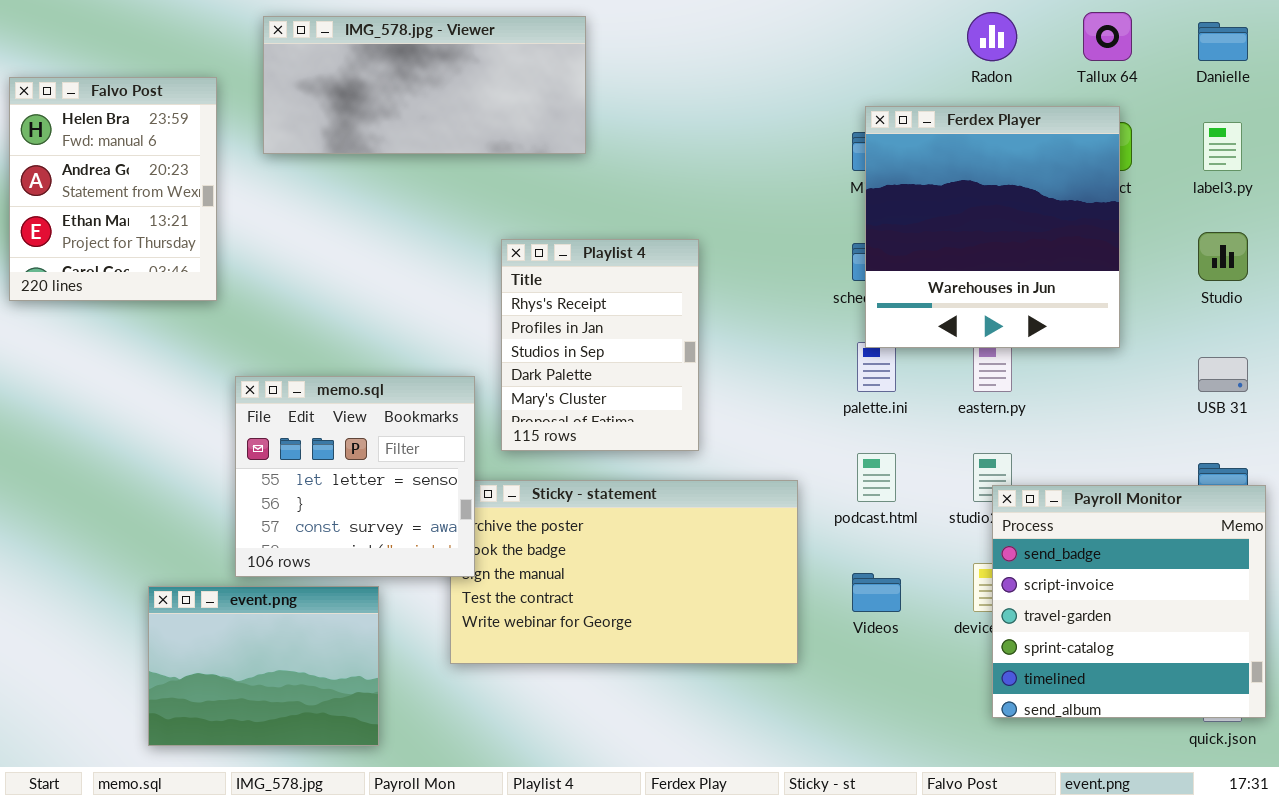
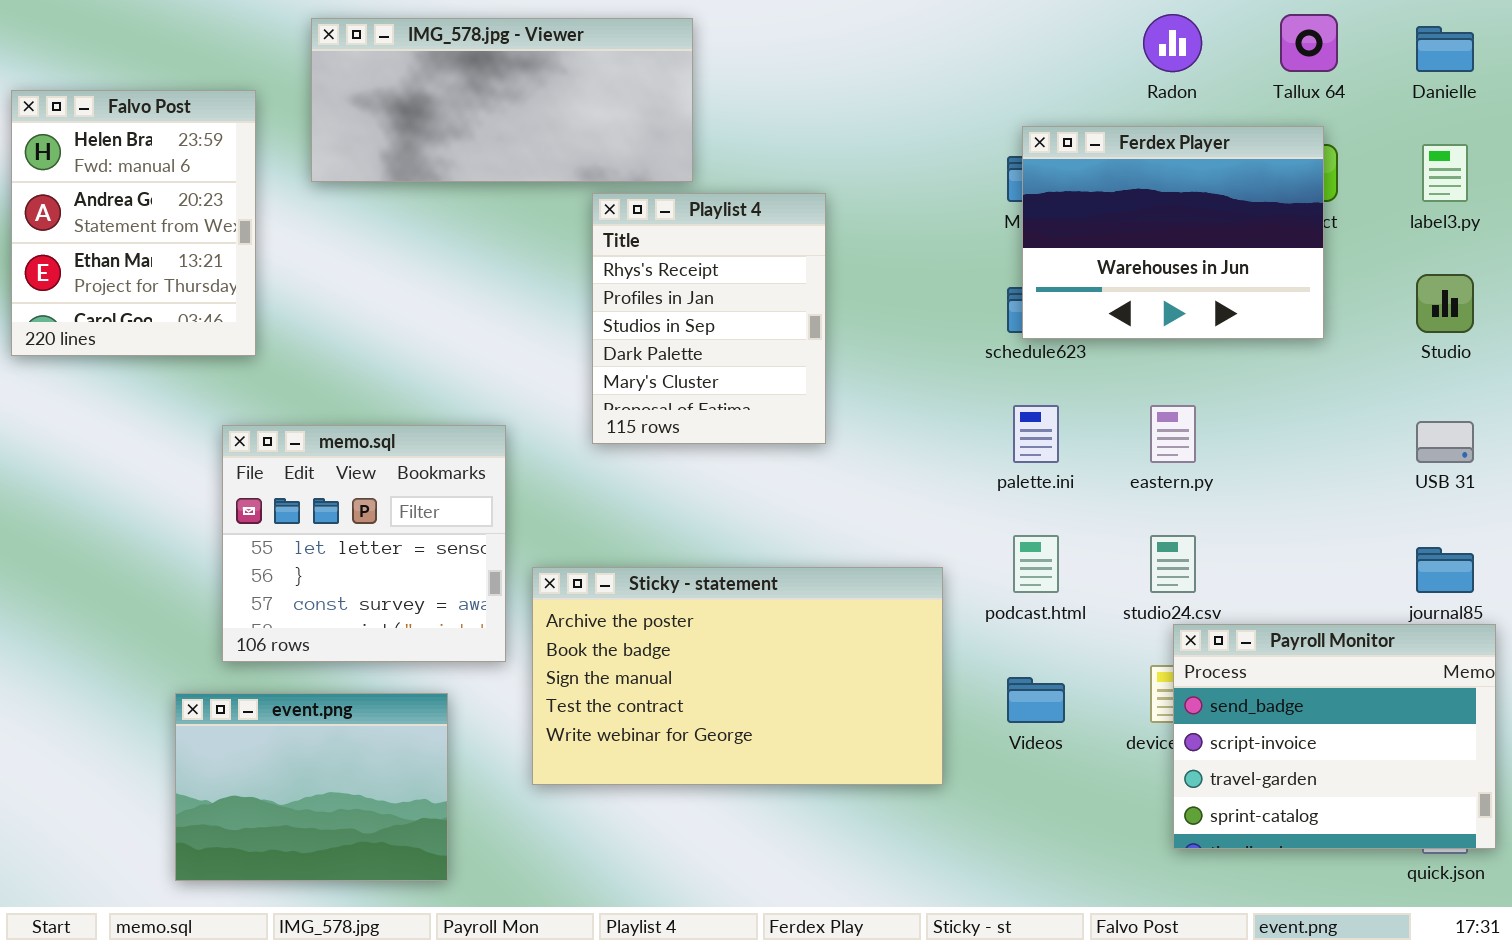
Ferdex Player: [865,106,1120,348] -> [1022,126,1324,339], resized
Playlist 4: [501,239,699,451] -> [592,193,826,444], moved
memo.sql: [235,376,475,577] -> [222,425,506,662], moved
Payroll Monitor: [992,485,1266,718] -> [1173,624,1496,849], resized

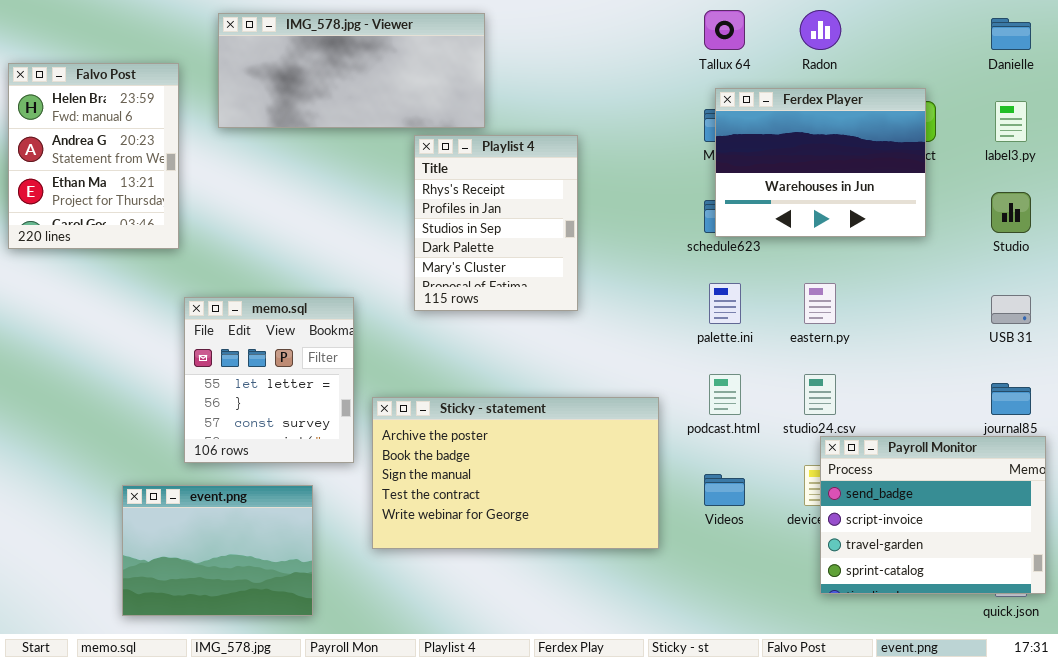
Tallux 64: [1280,14,1338,72] -> [704,10,745,50], moved
memo.sql: [222,425,506,662] -> [184,297,354,463], resized

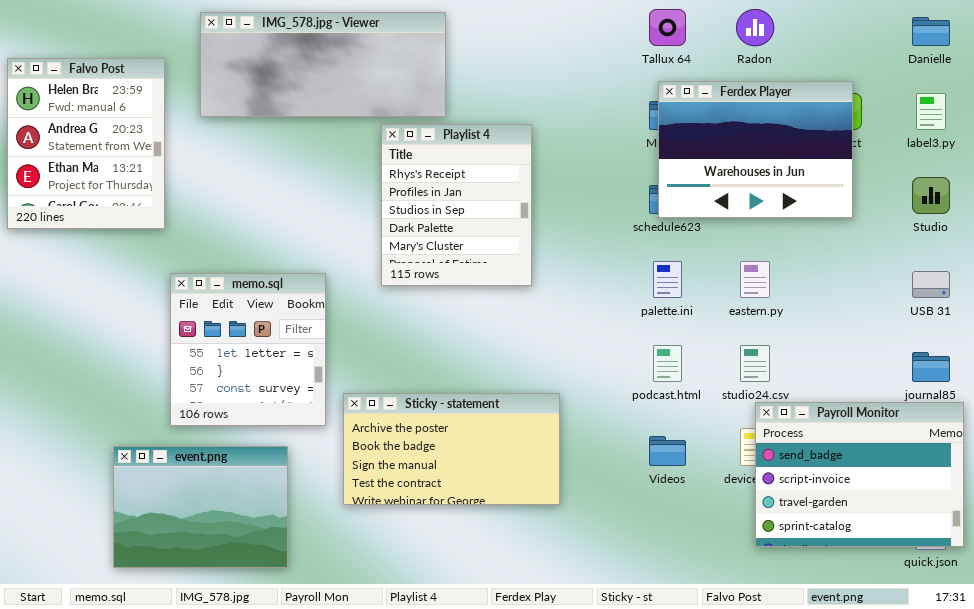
Sticky - statement: [372,397,659,549] -> [343,393,560,505], resized

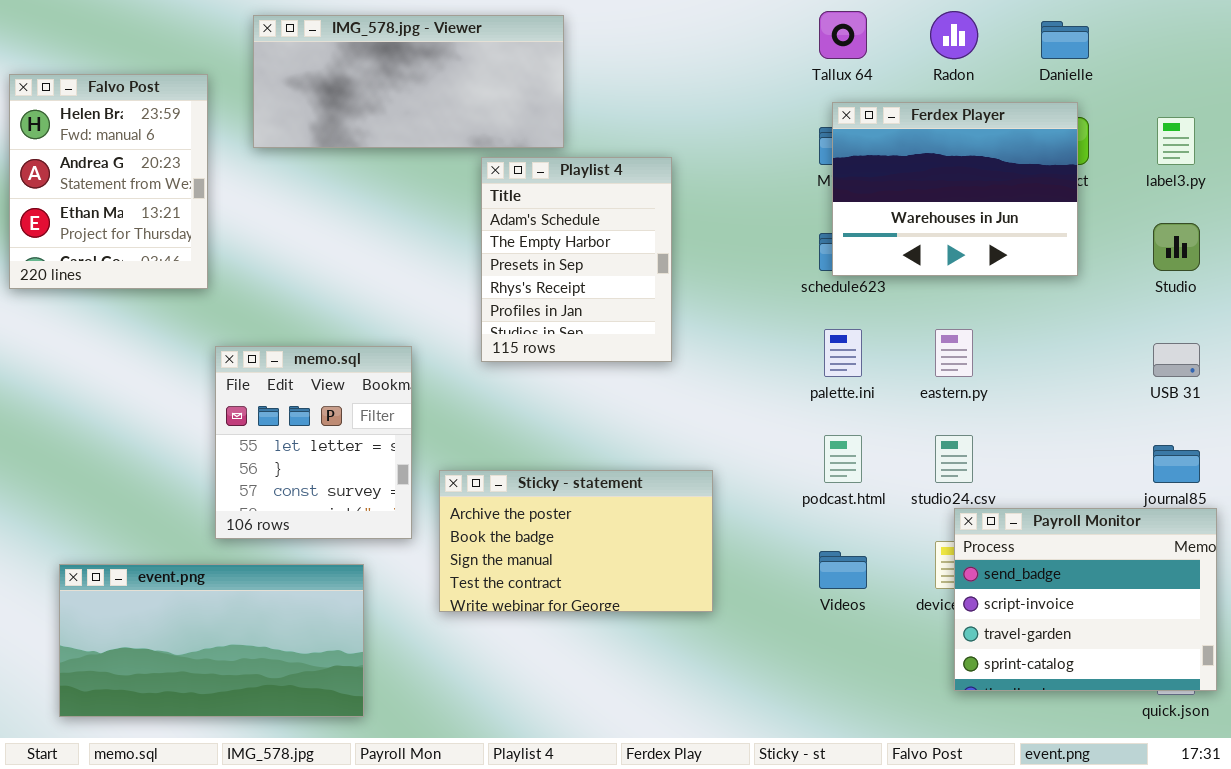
Danielle: [912,17,950,46] -> [1041,21,1089,59], moved
Playlist 4: [381,124,532,286] -> [481,157,672,362], scrolled up 3 rows
Sticky - statement: [343,393,560,505] -> [439,470,713,612], moved
event.png: [113,446,288,568] -> [59,564,364,717], resized

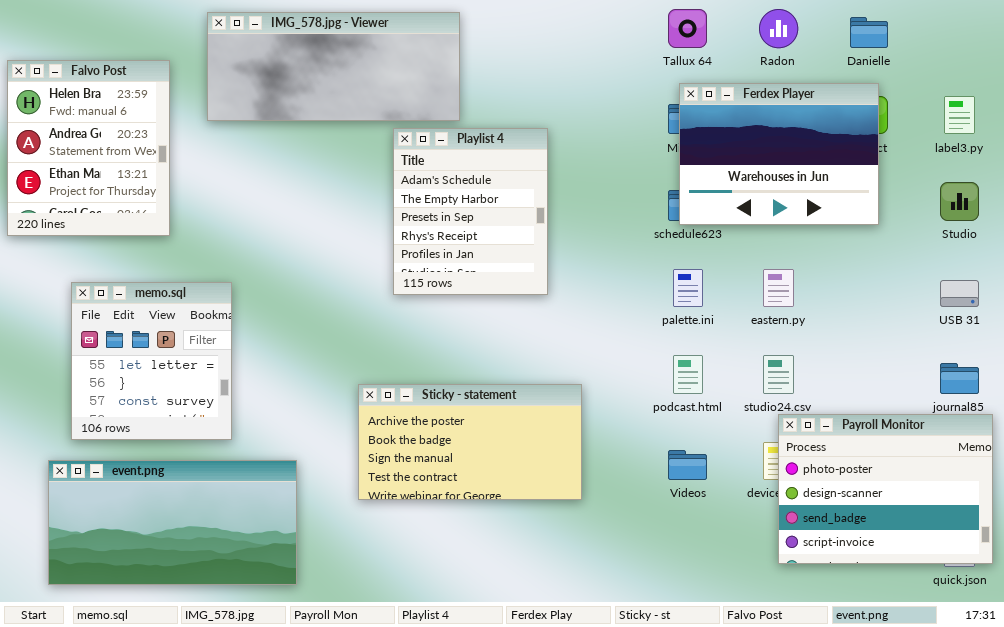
memo.sql: [215,346,412,539] -> [71,282,232,440], moved
Payroll Monitor: [954,508,1217,691] -> [778,414,993,564], scrolled up 2 rows

